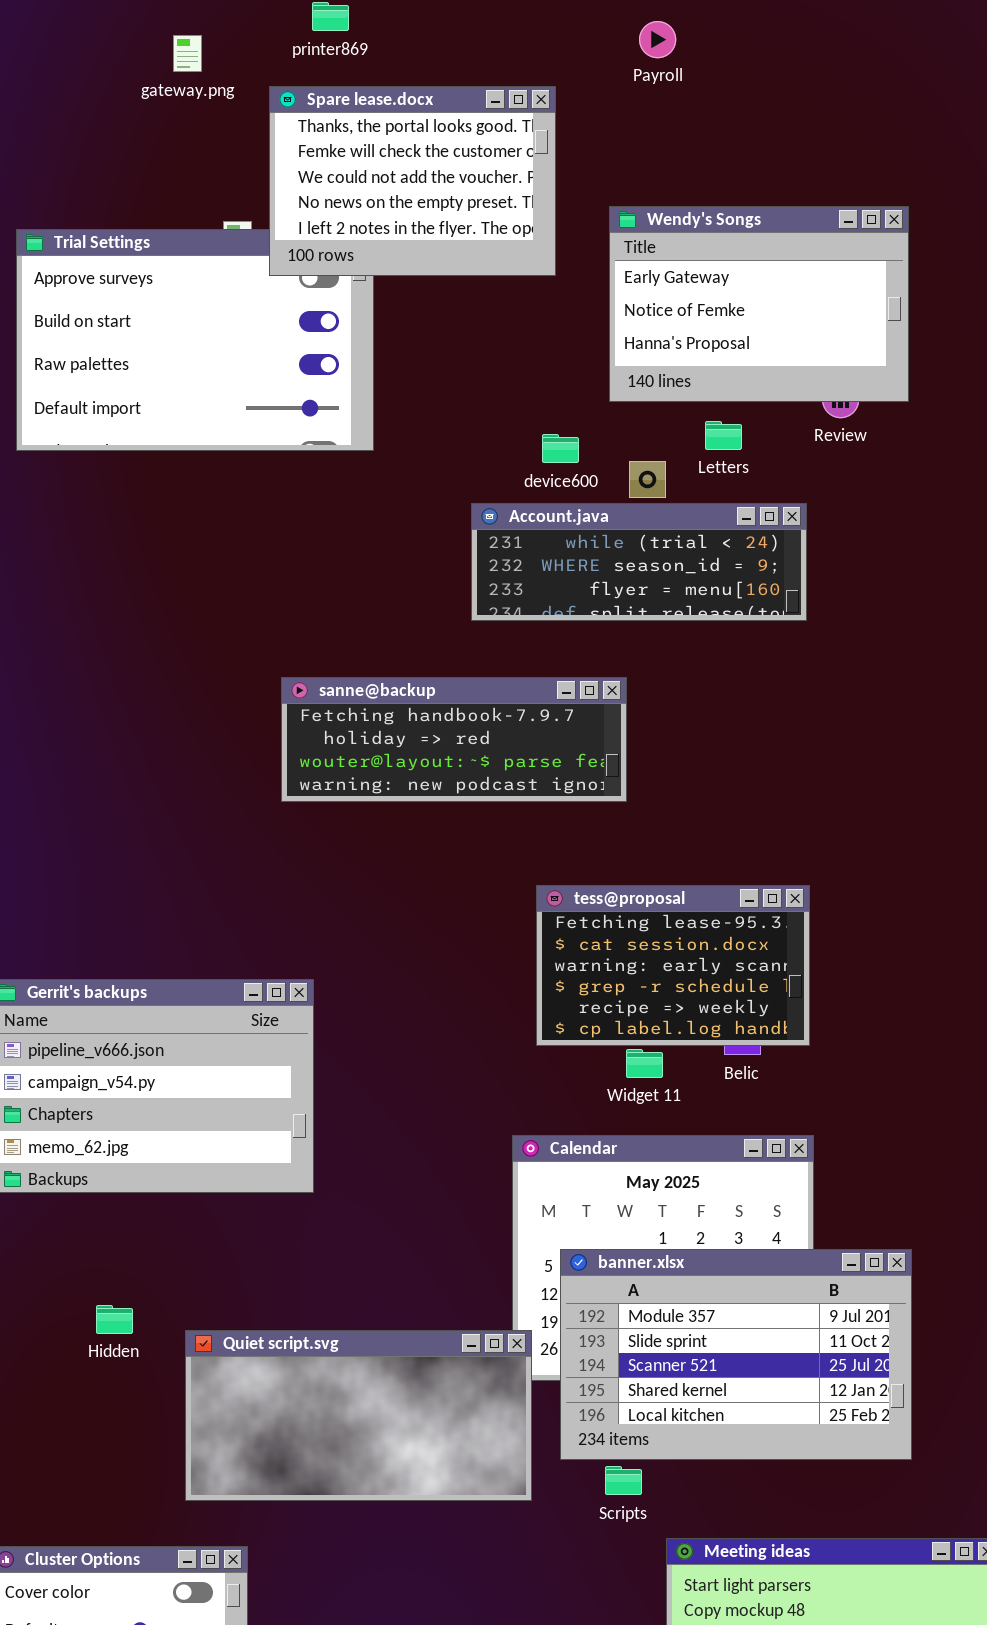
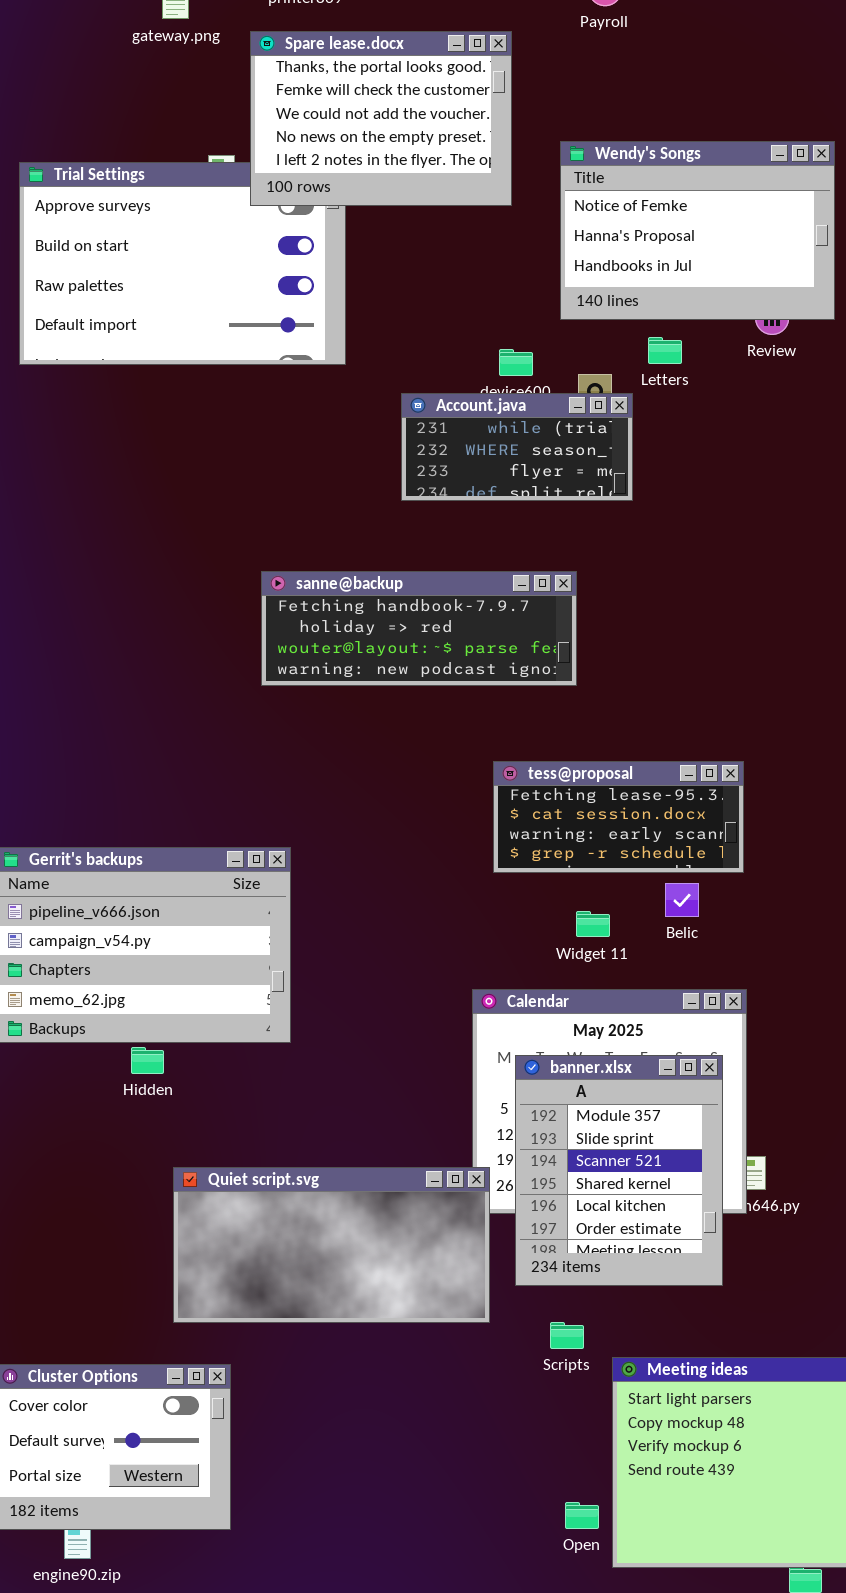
Wendy's Songs: [609,206,909,402] -> [560,141,835,320], scrolled down 1 row
Account.java: [471,503,807,621] -> [401,393,633,501], moved, resized
tess@proposal: [536,885,810,1046] -> [493,761,744,873], resized
banner.xlsx: [560,1249,912,1460] -> [515,1055,723,1286], resized
Hidden: [96,1305,133,1334] -> [131,1047,164,1074], moved
Scripts: [605,1466,642,1495] -> [550,1322,584,1349], moved

